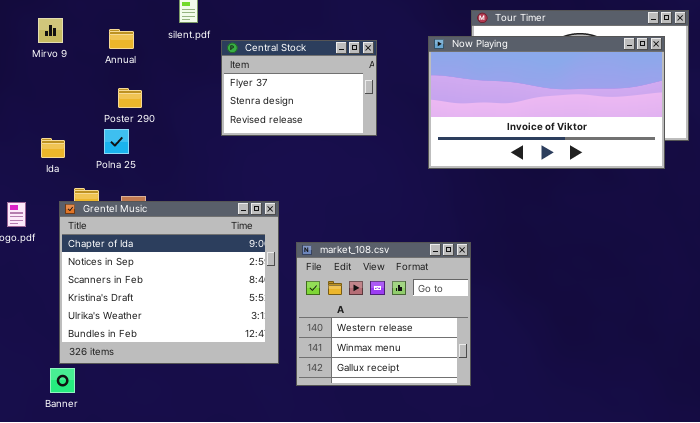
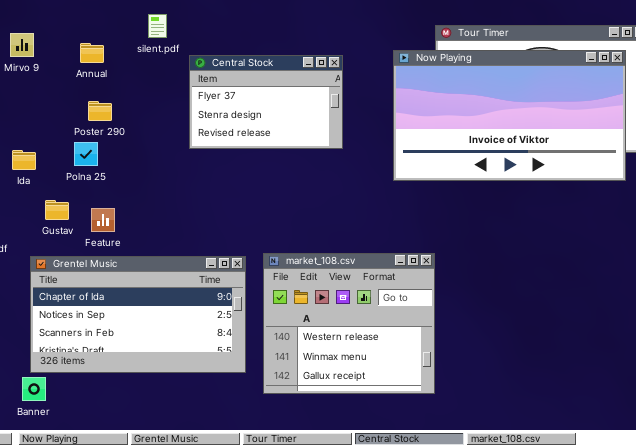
Grentel Music: [59,201,279,364] -> [30,256,246,373], resized

